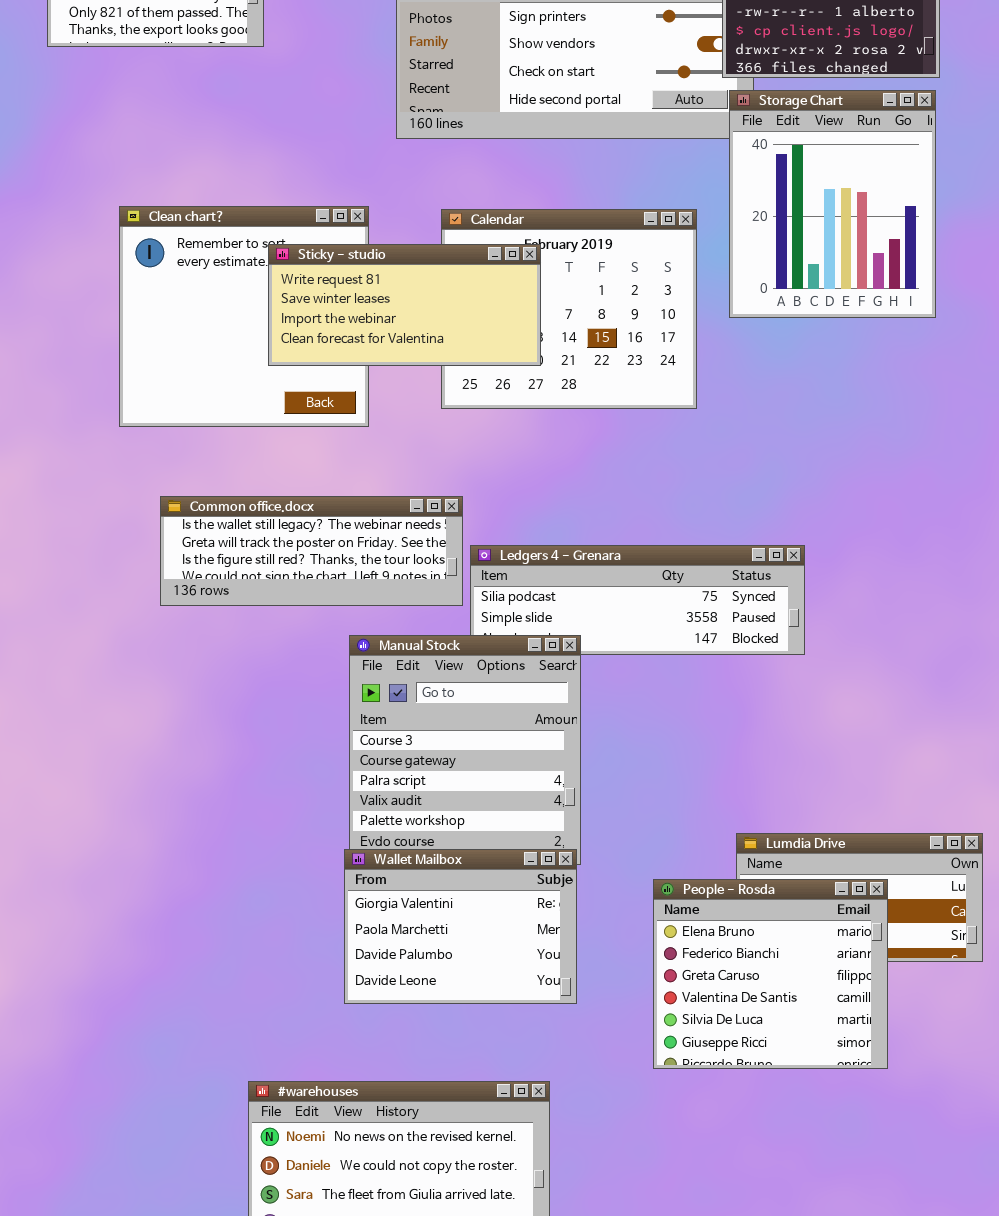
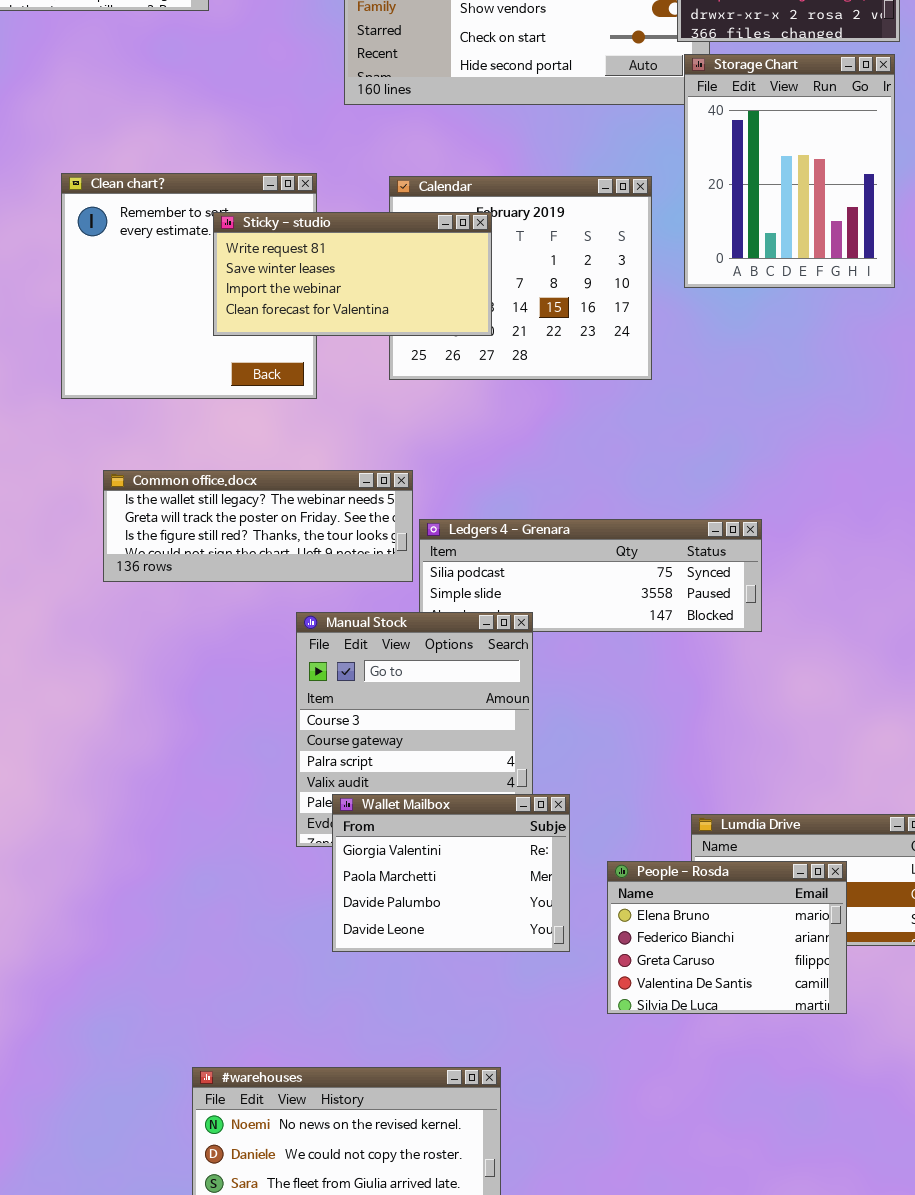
Wallet Mailbox: [344,849,577,1004] -> [332,794,570,952], moved
People - Rosda: [653,879,888,1069] -> [607,861,847,1014], resized

